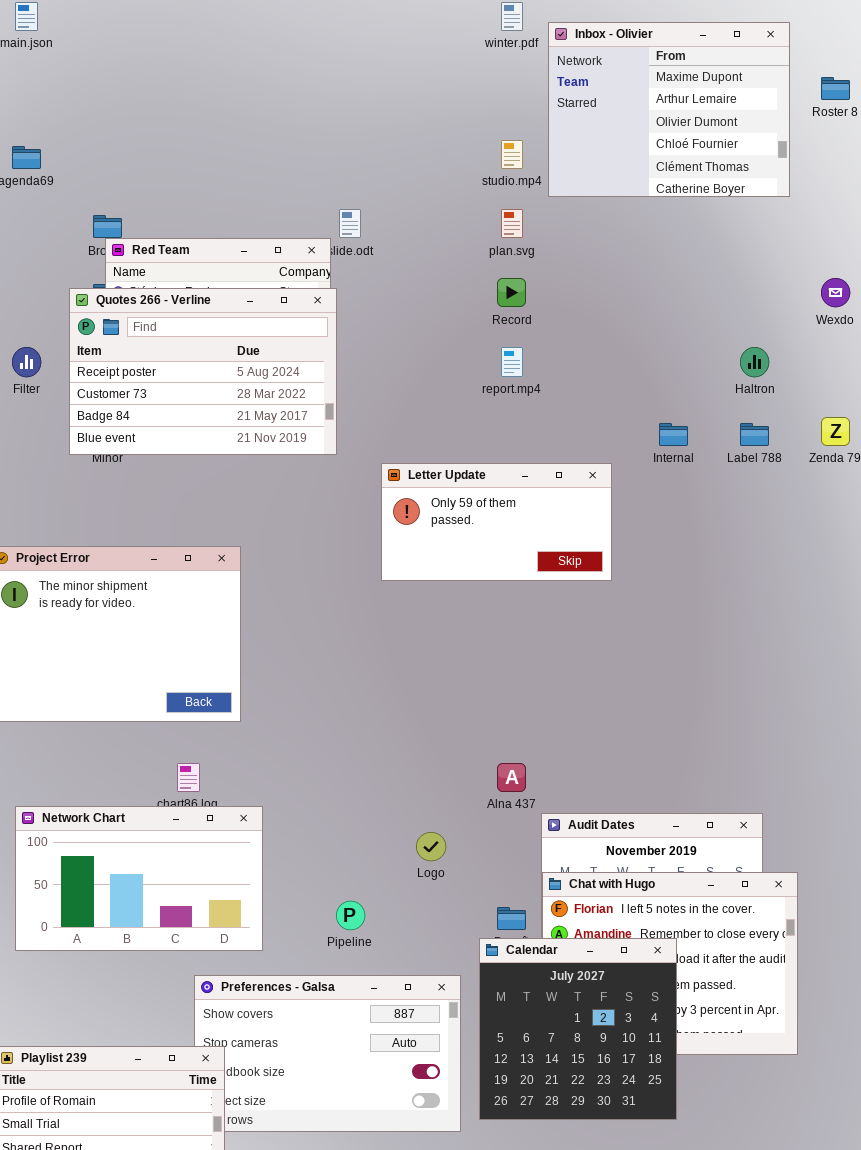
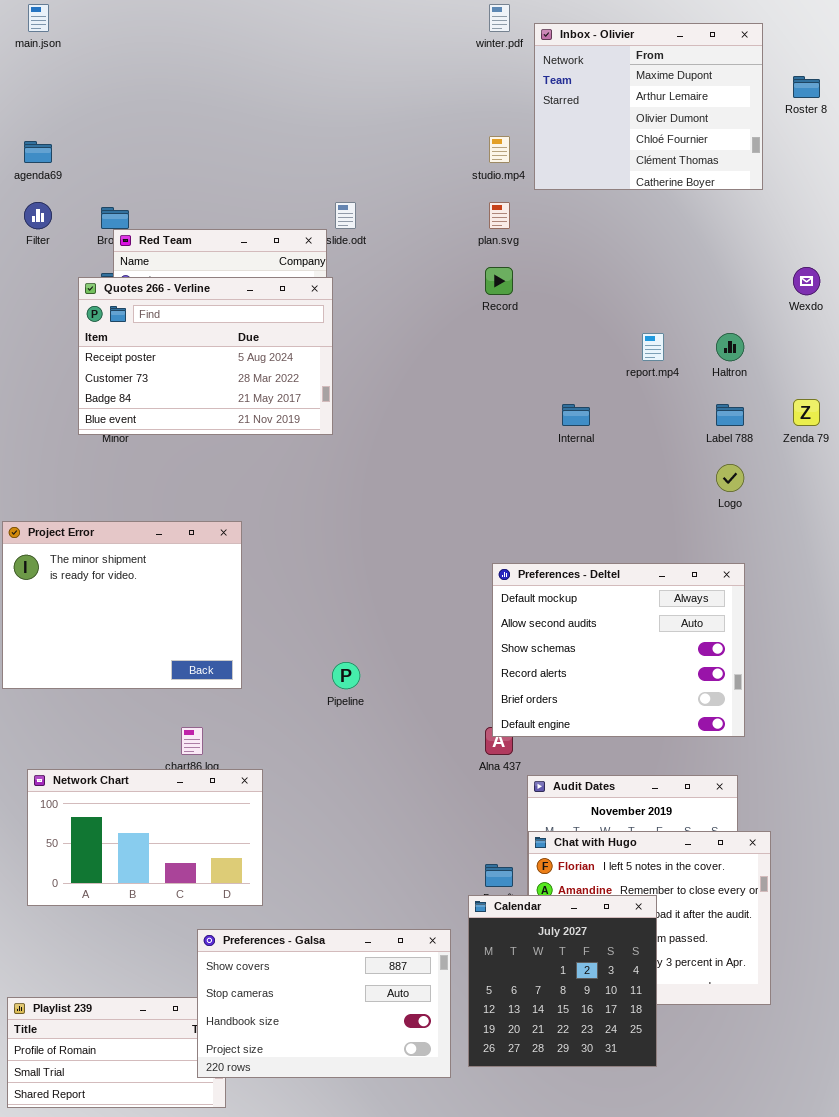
Filter: [12,347,41,377] -> [24,202,52,229], moved
report.mp4: [501,347,523,377] -> [642,333,664,361], moved
Internal: [659,423,688,446] -> [562,404,590,426], moved
Letter Update: [381,463,612,581] -> none, closed
Preferences - Deltel: none -> [492,563,745,737], opened
Logo: [416,832,446,861] -> [716,464,744,492], moved
Pipeline: [336,901,365,930] -> [332,662,360,689], moved
Preferences - Galsa: [194,975,461,1132] -> [197,929,451,1078], raised

